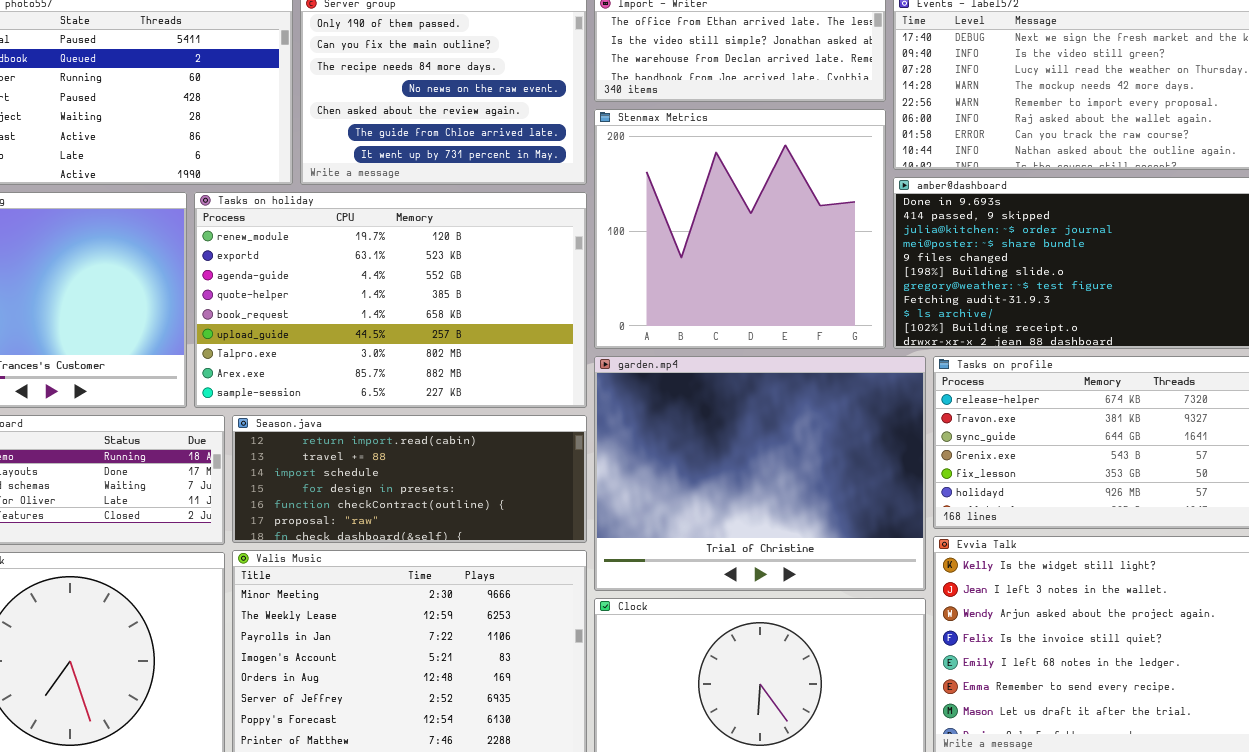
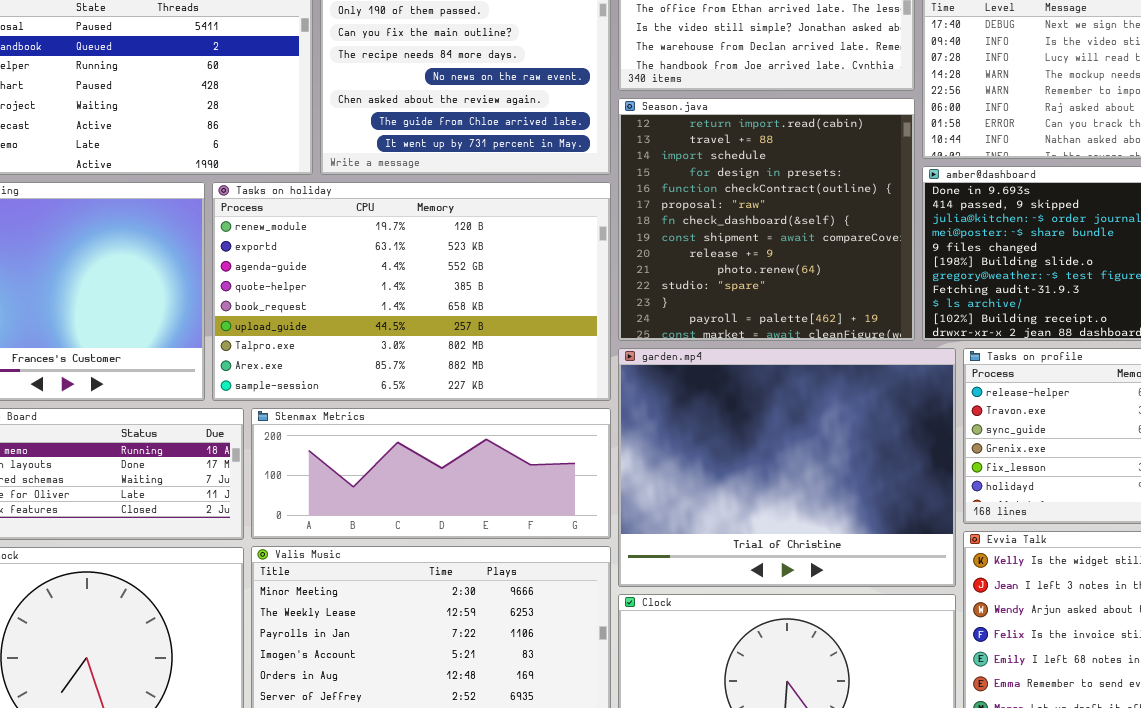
Stenmax Metrics: [594,109,886,349] -> [251,408,611,539], moved, resized
Season.java: [232,415,587,543] -> [618,98,915,341], moved, resized

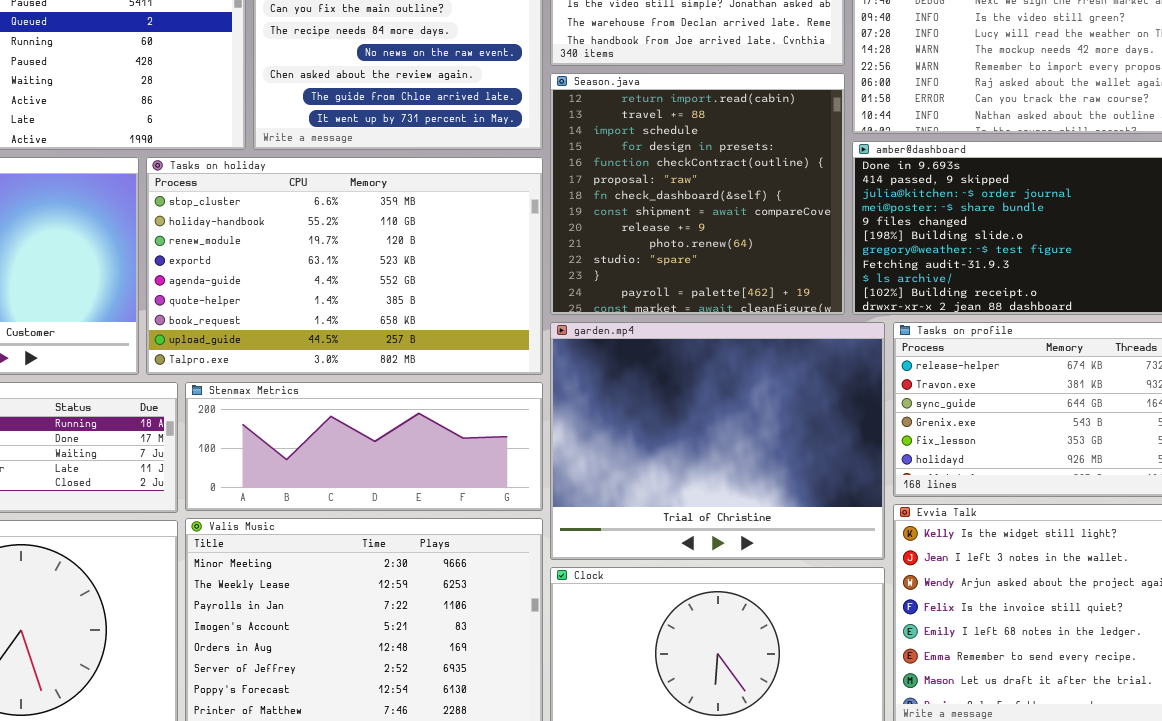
Tasks on holiday: [212,182,611,401] -> [146,157,543,375], scrolled up 2 rows

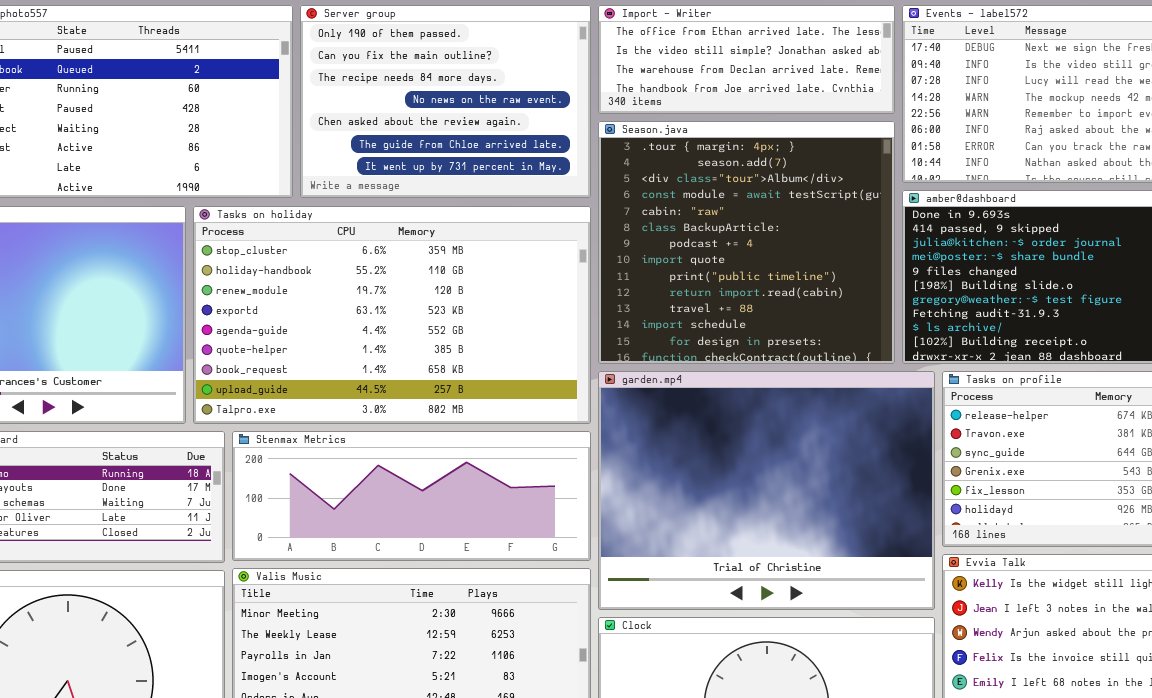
Season.java: [550,73,845,315] -> [598,121,895,364], scrolled up 9 rows

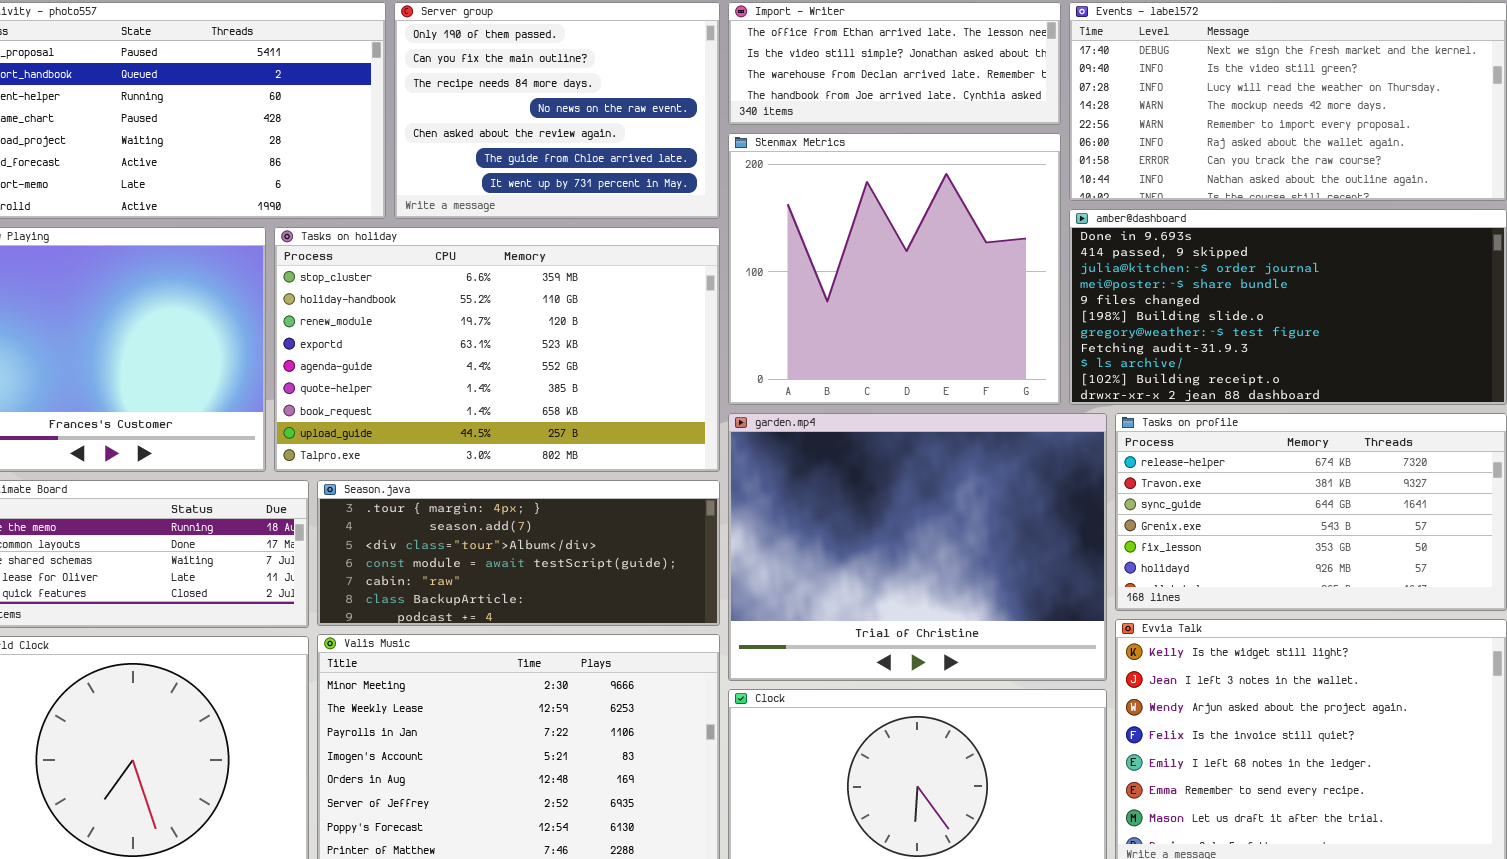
Season.java: [598,121,895,364] -> [317,480,720,626], moved, resized
Stenmax Metrics: [232,431,591,561] -> [728,133,1061,405], moved, resized

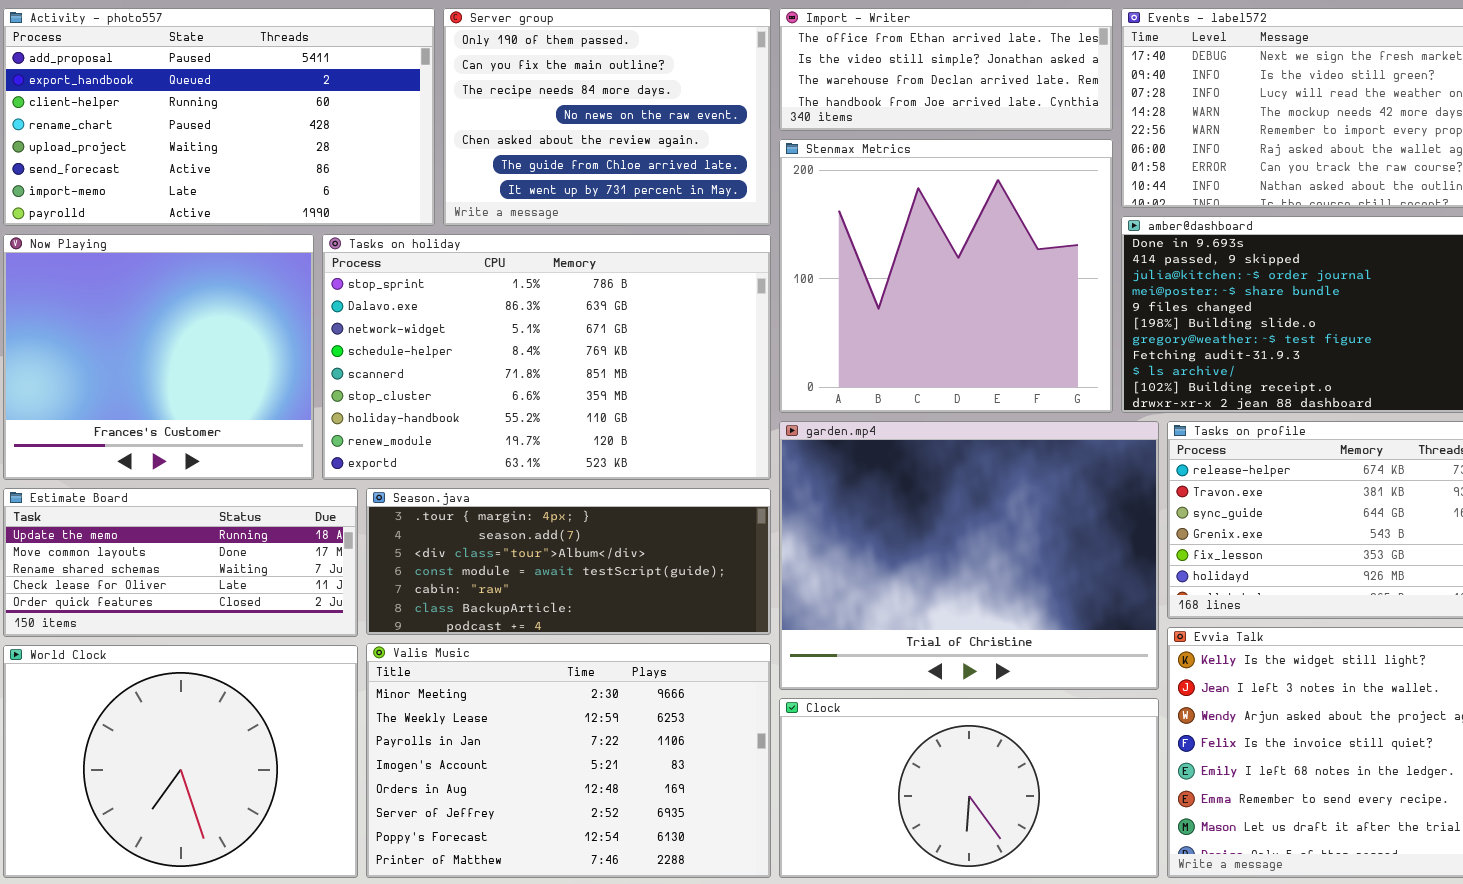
Tasks on holiday: [274,227,720,472] -> [322,234,771,480], scrolled up 5 rows

